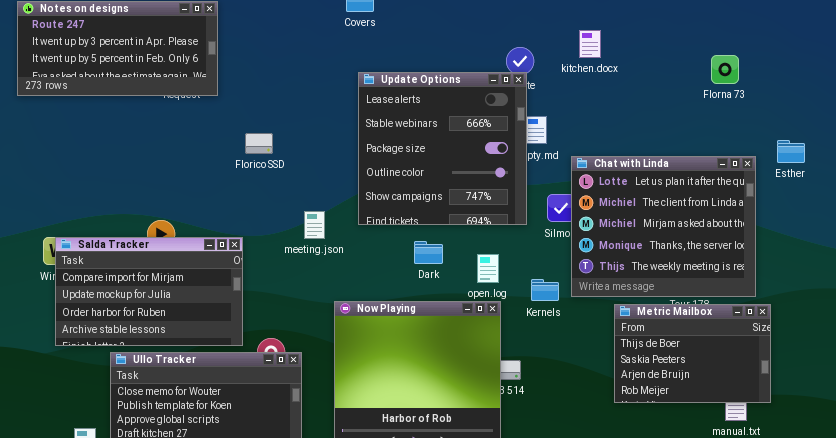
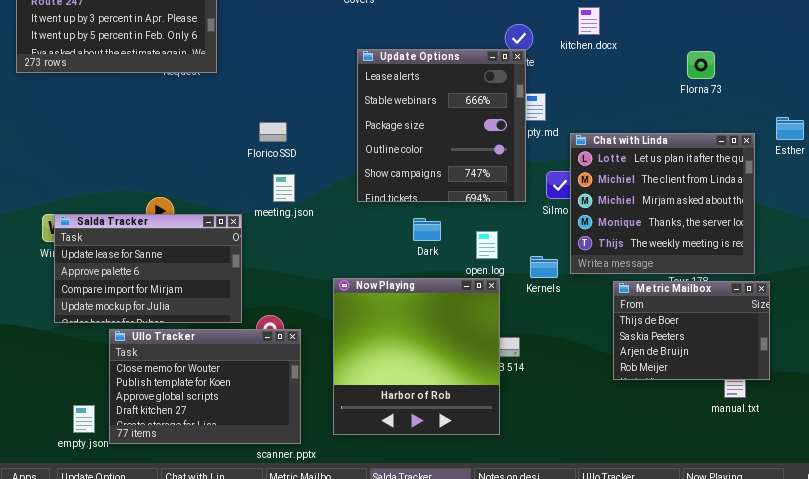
Florna 73: [711,55,739,84] -> [687,51,715,79], moved
Florico SSD: [245,133,273,154] -> [259,122,287,142], moved
meeting.json: [304,211,325,239] -> [273,174,295,202], moved
Salda Tracker: [55,237,243,346] -> [54,214,242,323], scrolled up 2 rows

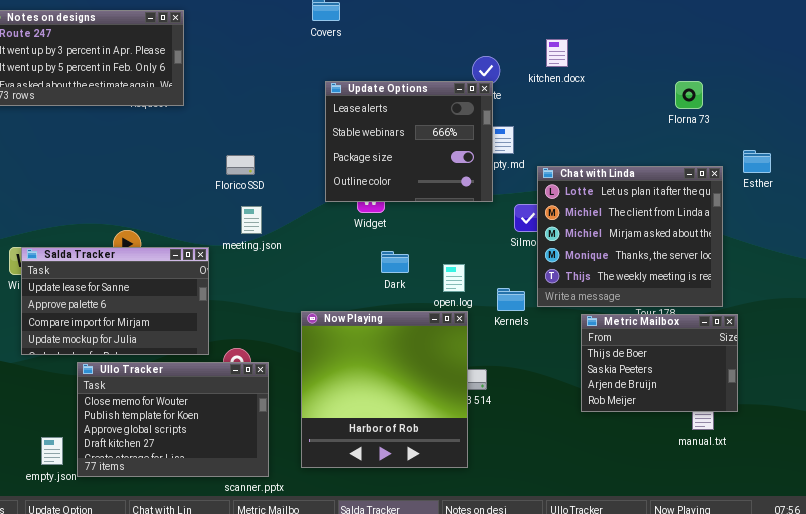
Update Options: [357,49,526,202] -> [325,81,493,202], resized
Florna 73: [687,51,715,79] -> [675,81,703,109], moved

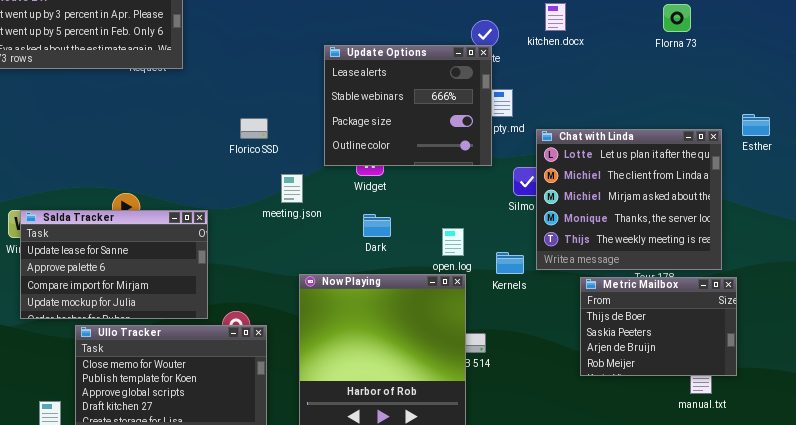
Florna 73: [675,81,703,109] -> [663,4,691,32], moved
Florico SSD: [226,155,255,175] -> [240,118,268,139], moved
meeting.json: [241,206,262,234] -> [281,174,303,203], moved
Dark: [381,251,409,273] -> [363,214,391,237], moved

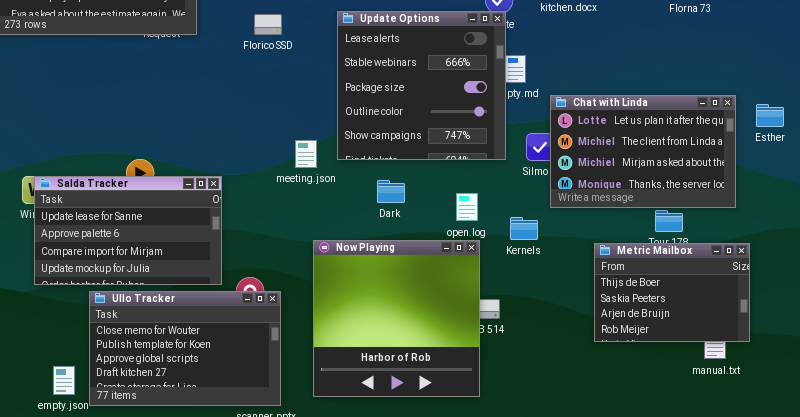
Update Options: [324,45,492,166] -> [337,11,506,160], resized
Esther: [742,114,770,136] -> [756,104,784,127], moved
Florico SSD: [240,118,268,139] -> [254,14,282,35], moved
Chat with Linda: [536,129,722,270] -> [550,95,736,208], resized

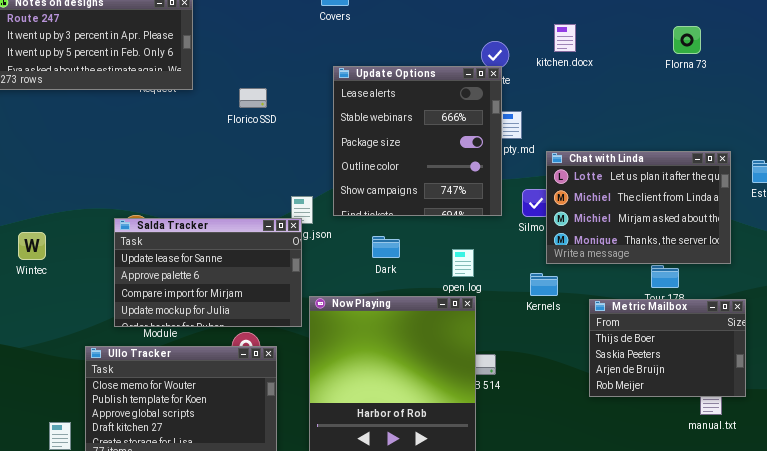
Florico SSD: [254,14,282,35] -> [239,88,267,108], moved
Salda Tracker: [34,176,222,285] -> [114,218,302,327], moved
Kernels: [510,217,538,240] -> [530,273,558,296], moved

